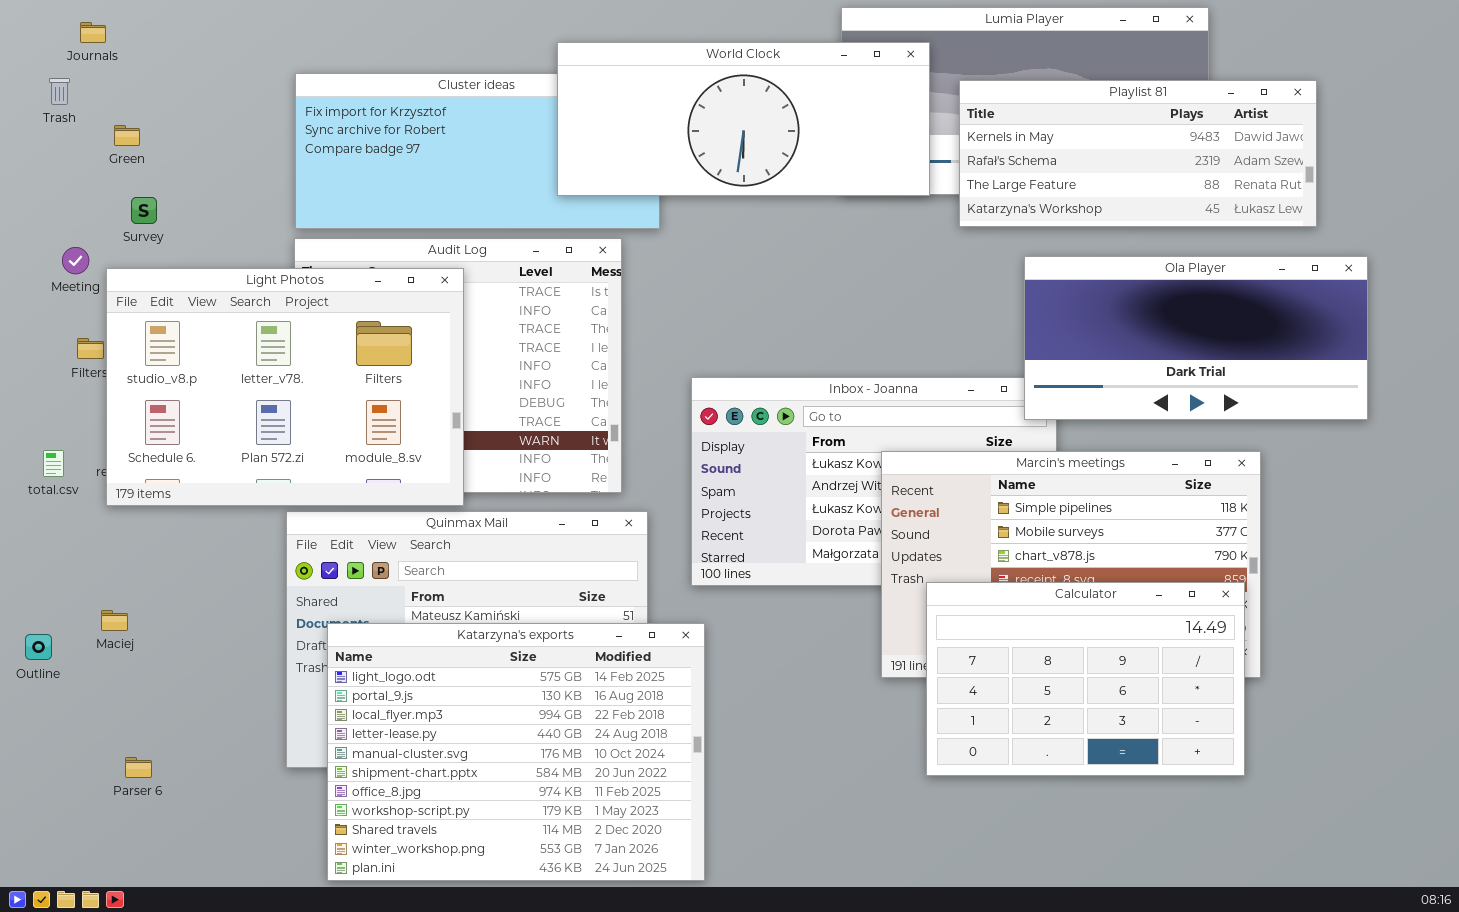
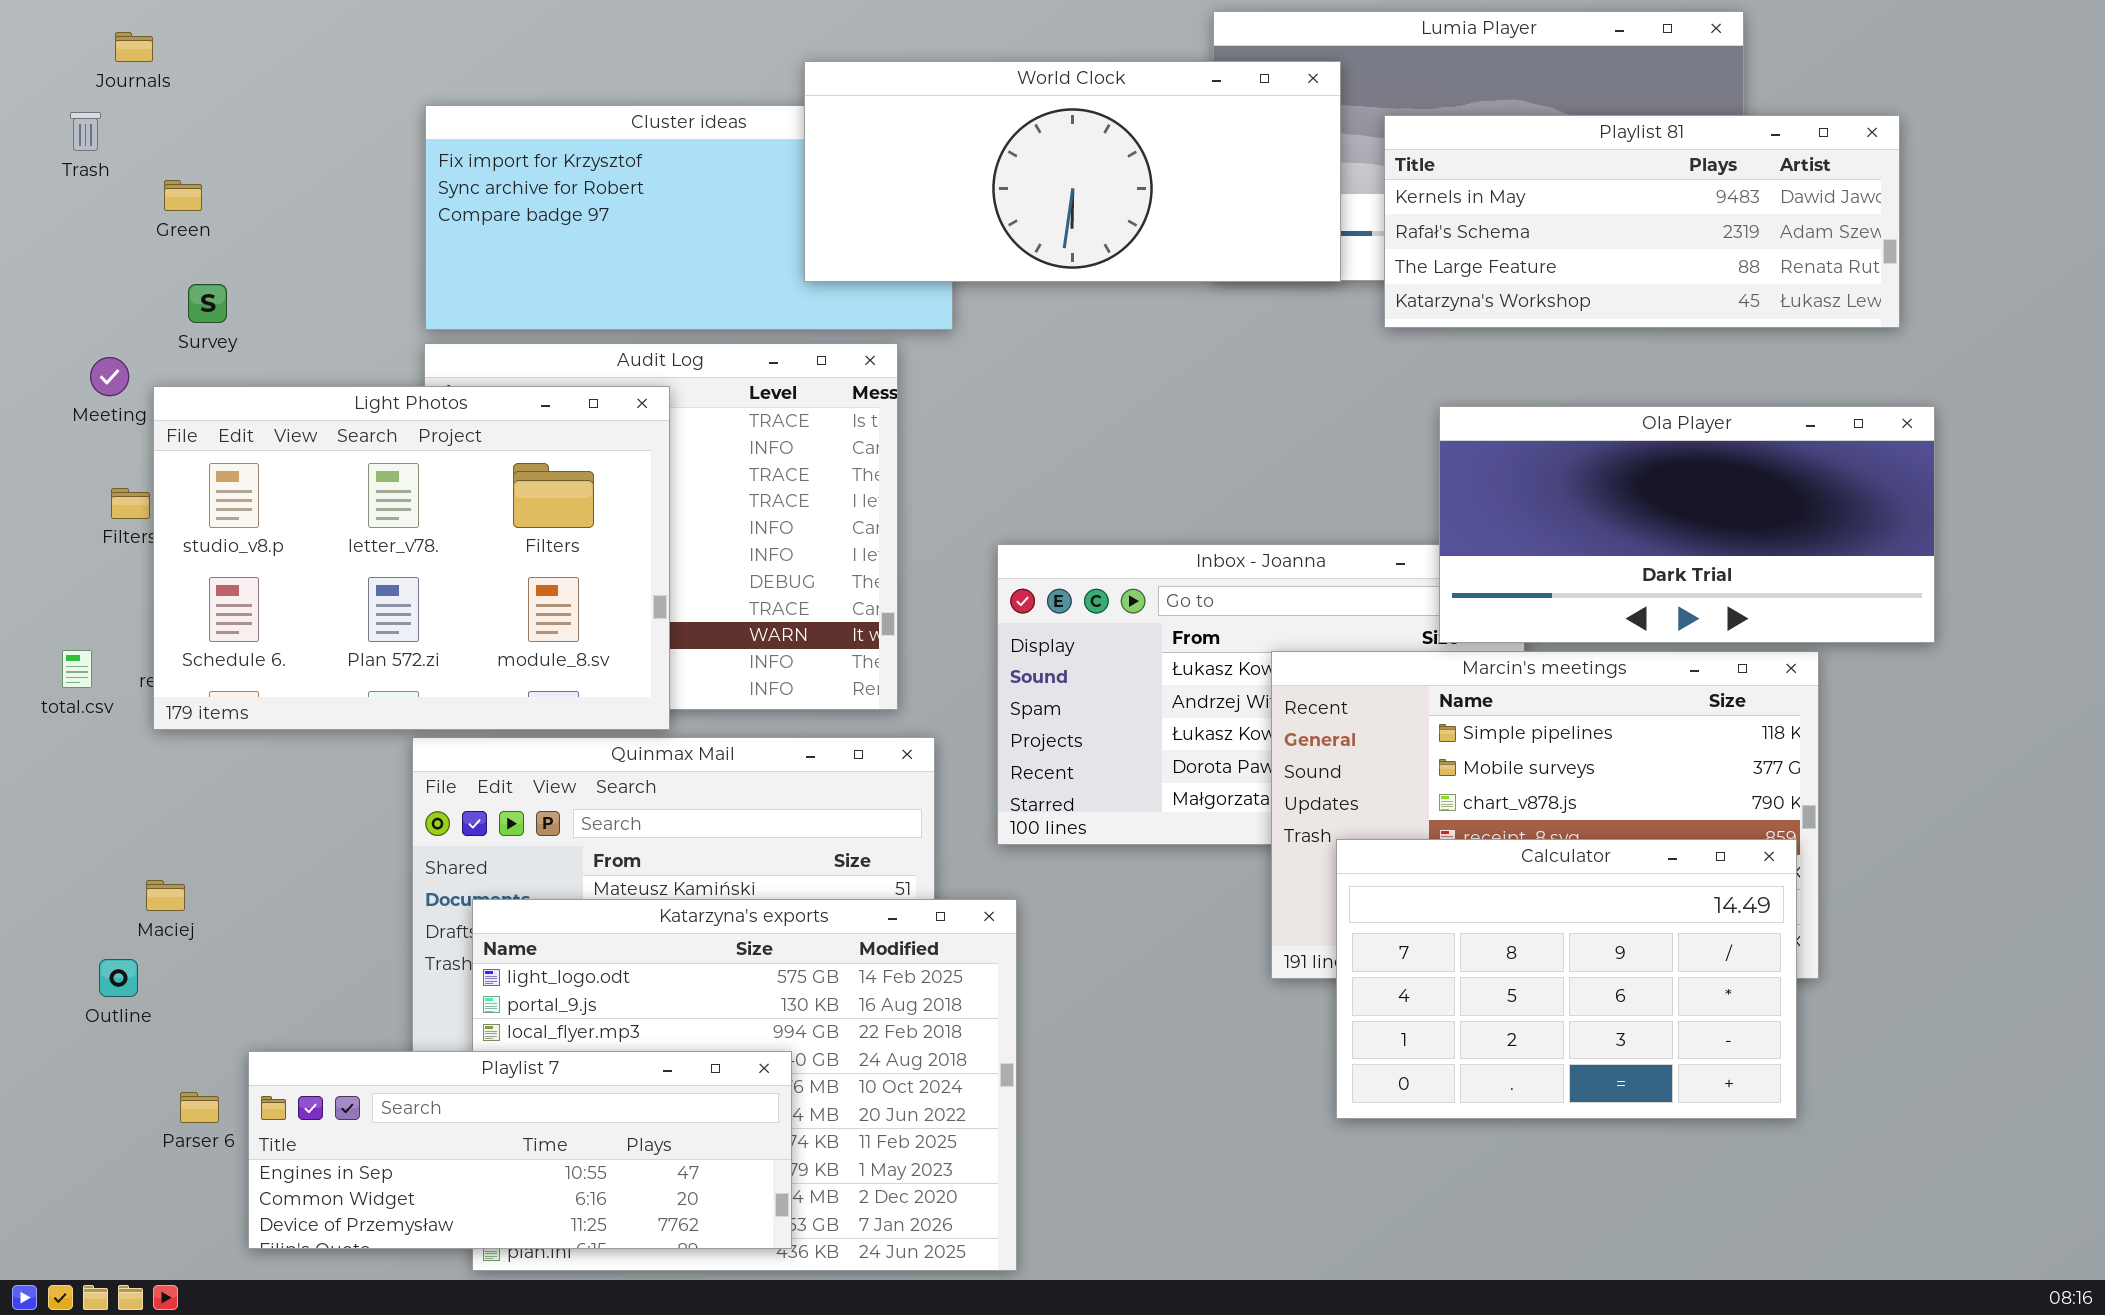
Ola Player: [1024,256,1368,420] -> [1439,406,1935,643], moved
Outline: [25,634,52,660] -> [99,959,138,997], moved
Playlist 7: none -> [248,1051,792,1249], opened

